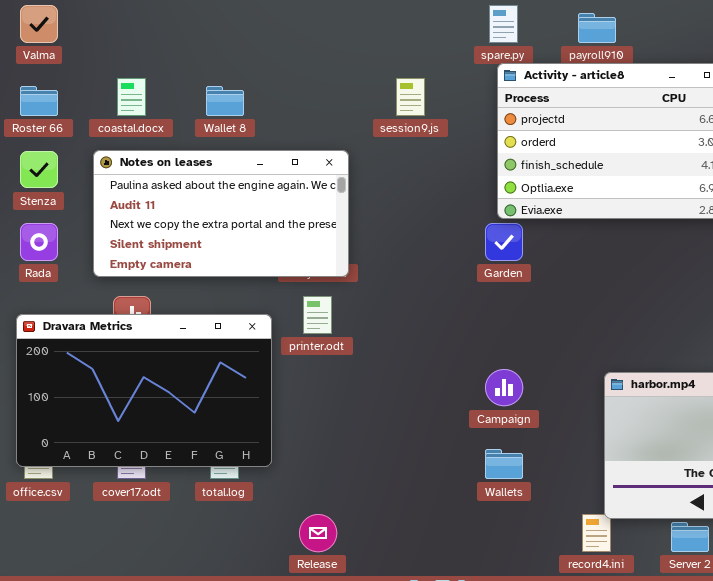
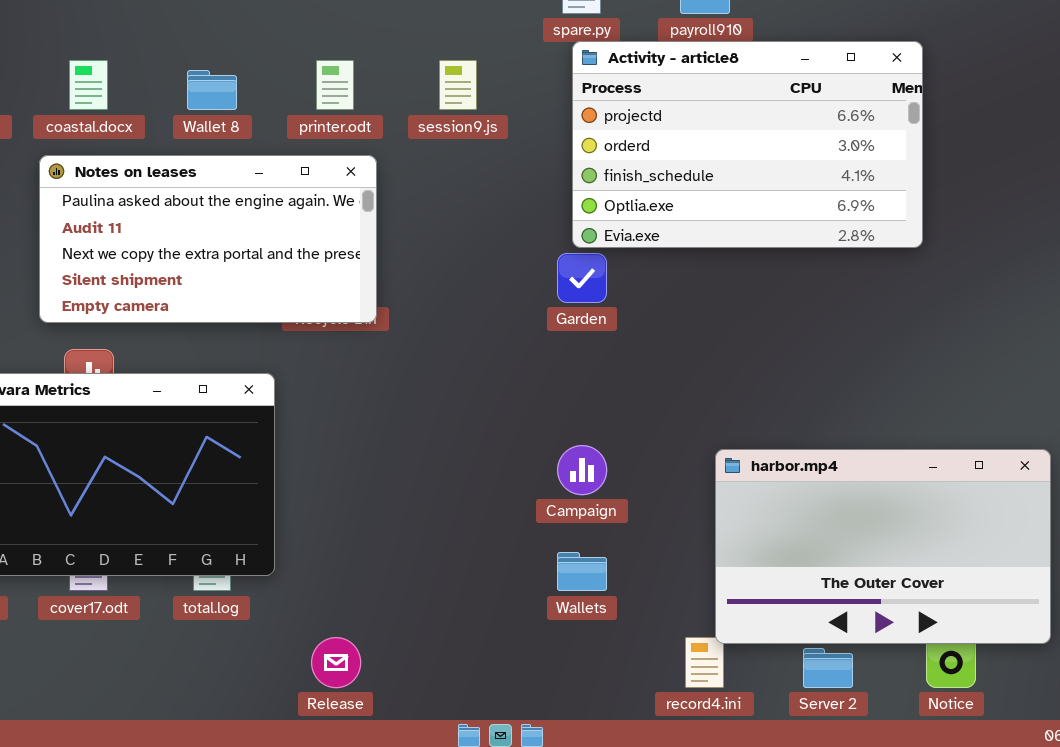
printer.odt: [303,296,332,334] -> [316,60,354,110], moved

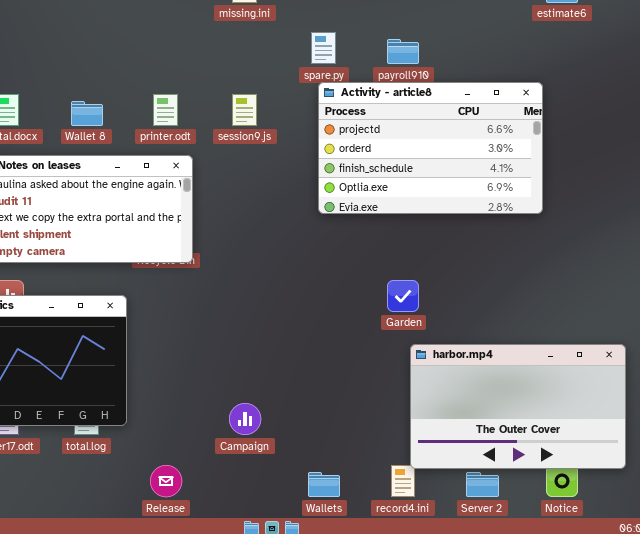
Garden: [557,253,607,303] -> [387,280,419,312], moved
Campaign: [557,445,607,495] -> [229,403,261,435], moved
Wallets: [557,552,607,591] -> [308,472,340,497], moved

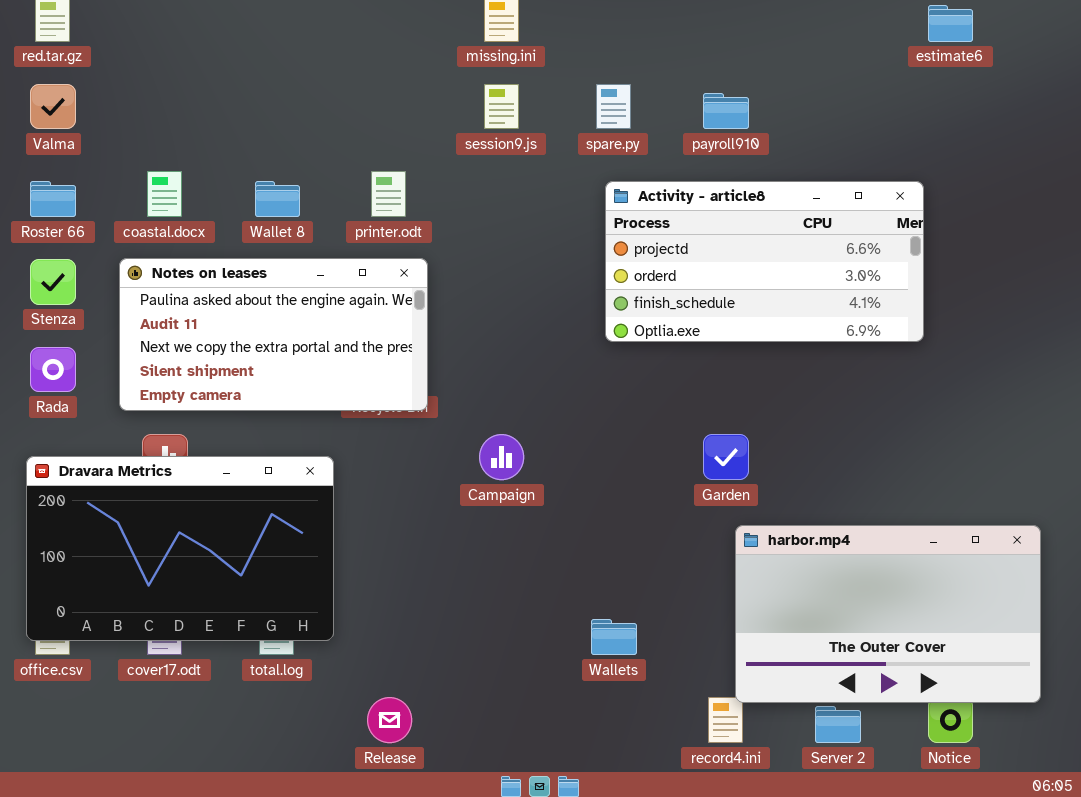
Activity - article8: [318,82,543,214] -> [605,181,924,342], resized
session9.js: [232,94,257,126] -> [484,84,519,129], moved
Campaign: [229,403,261,435] -> [479,434,524,480], moved
Wallets: [308,472,340,497] -> [591,619,637,655], moved

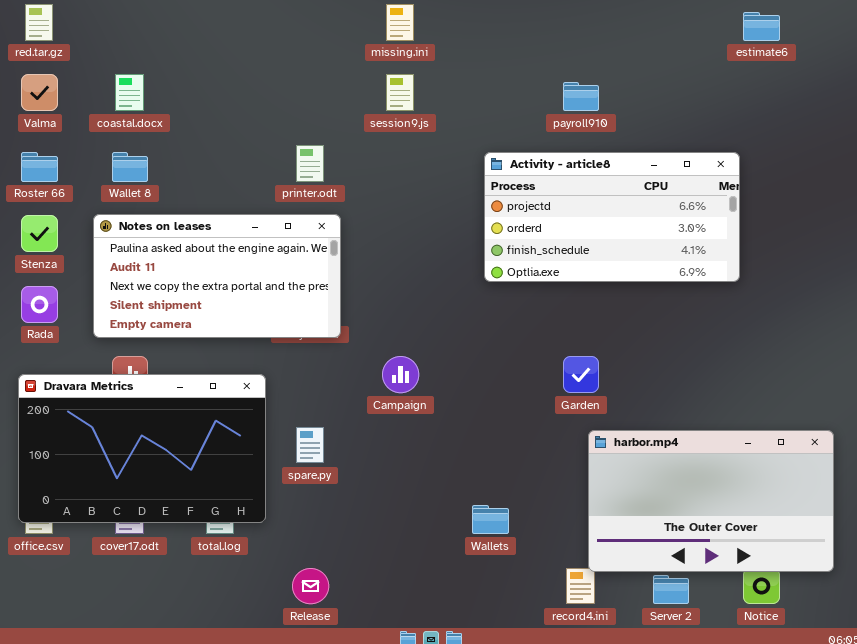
spare.py: [596,84,631,129] -> [296,427,324,463], moved
coastal.docx: [147,171,182,217] -> [115,74,144,111], moved
Wallet 8: [255,181,300,217] -> [112,152,148,182], moved

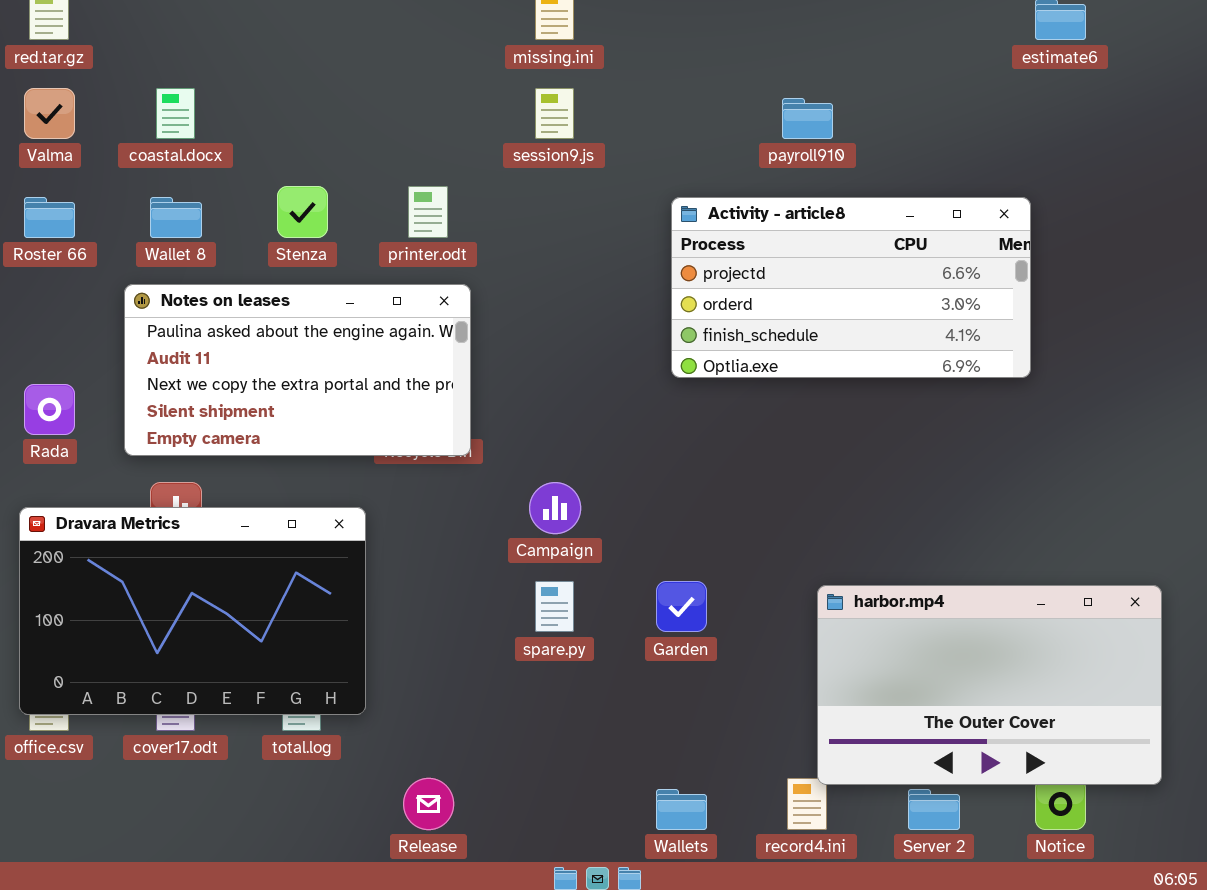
Stenza: [21,215,58,252] -> [277,186,328,238], moved
Garden: [563,356,599,393] -> [656,581,707,632], moved
spare.py: [296,427,324,463] -> [535,581,574,632], moved
Wallets: [472,505,509,534] -> [656,789,707,830], moved

